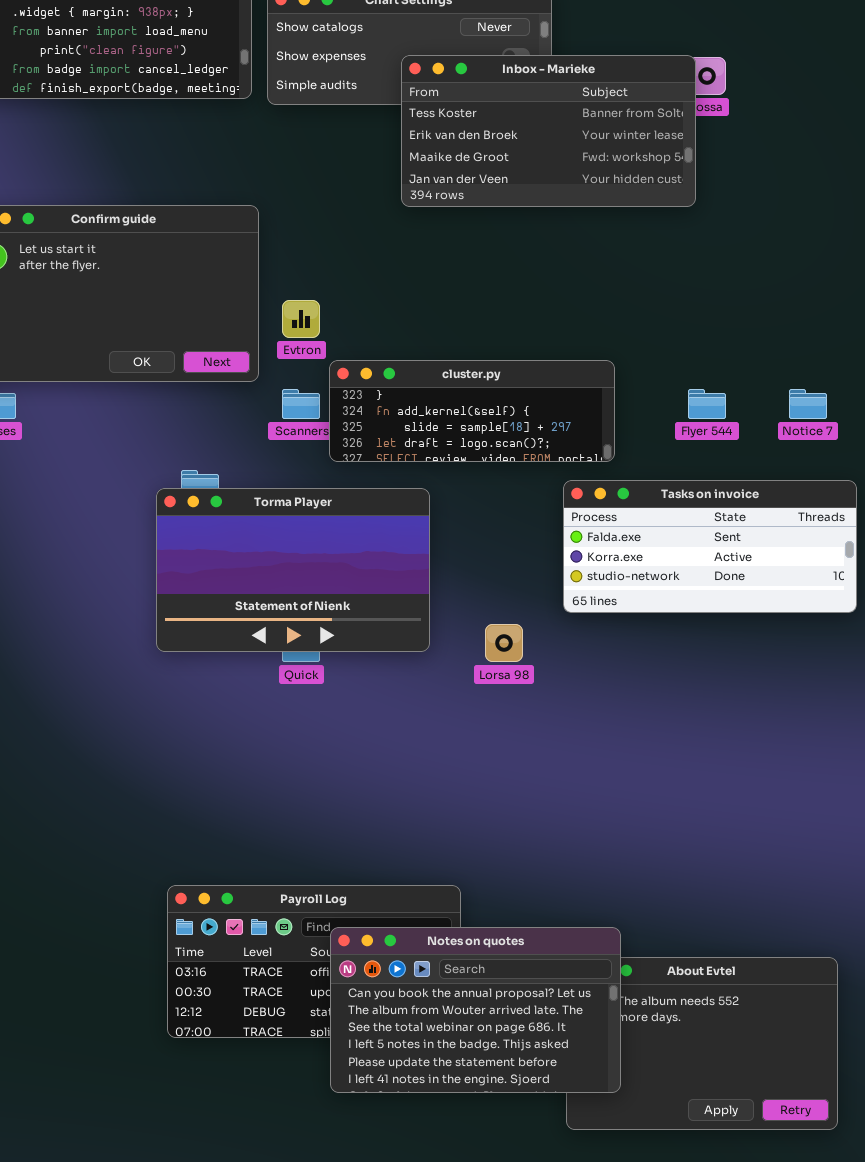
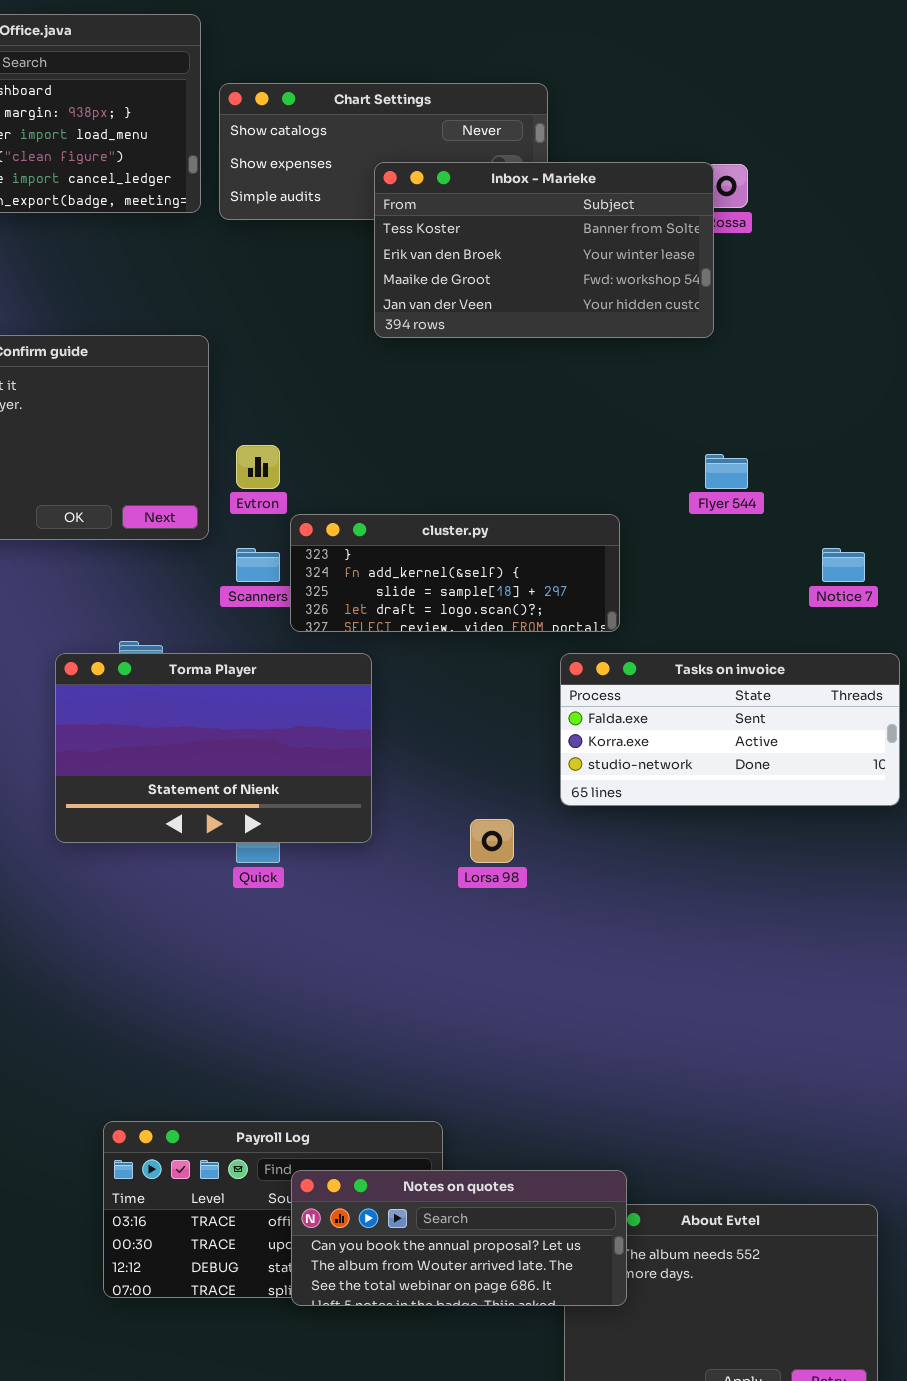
Flyer 544: [688,389,726,419] -> [705,454,748,489], moved
Torma Player: [156,488,430,652] -> [55,653,372,843], moved
Notes on quotes: [330,927,621,1093] -> [291,1170,627,1306], resized

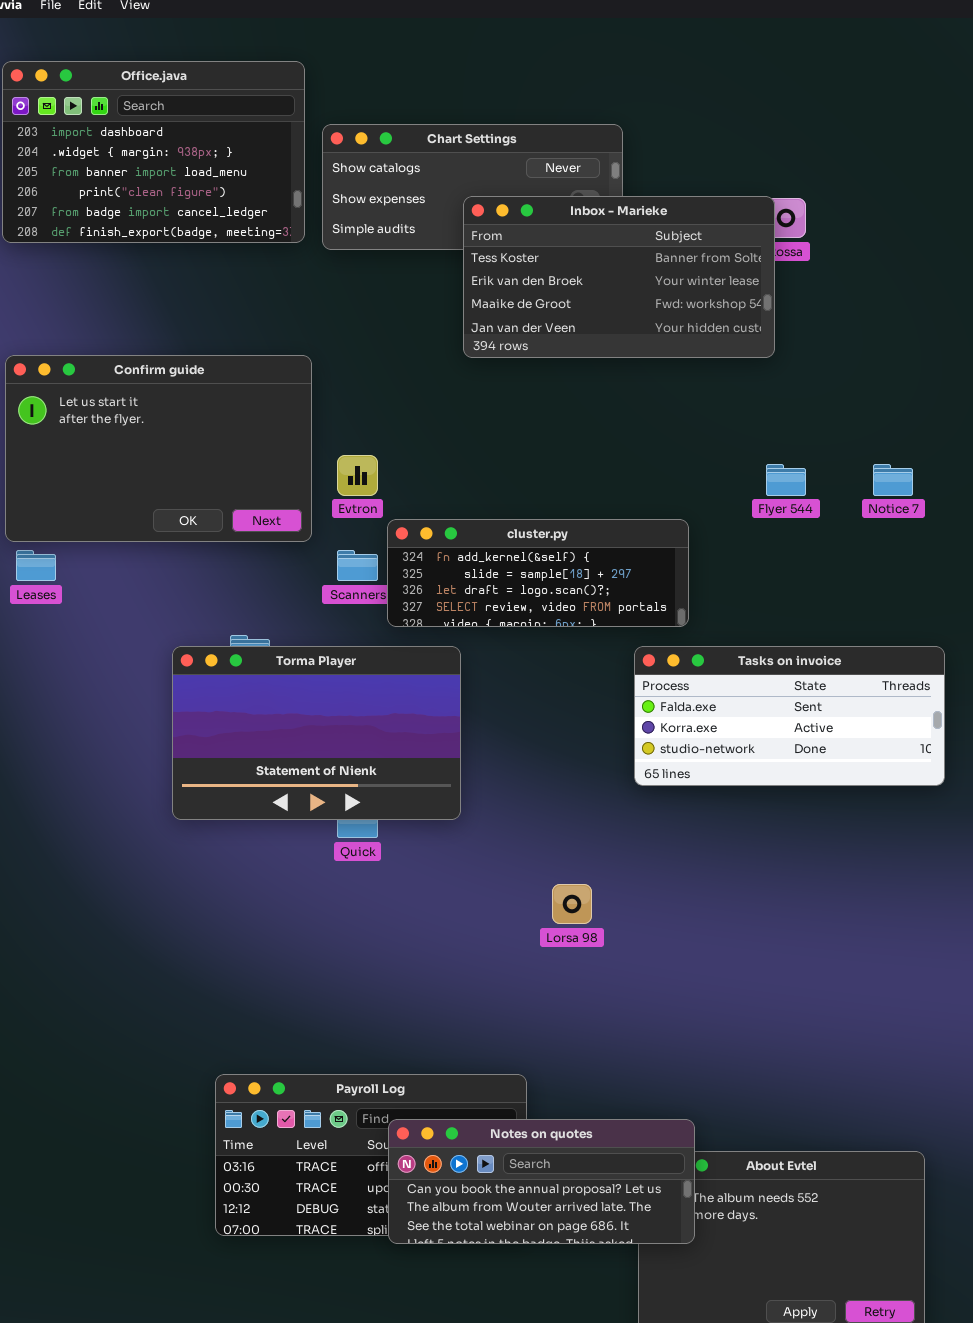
cluster.py: [290,514,620,632] -> [387,519,689,627], scrolled down 1 row
Notice 7: [822,548,865,582] -> [873,464,913,496], moved
Lorsa 98: [470,819,514,863] -> [552,884,592,924], moved

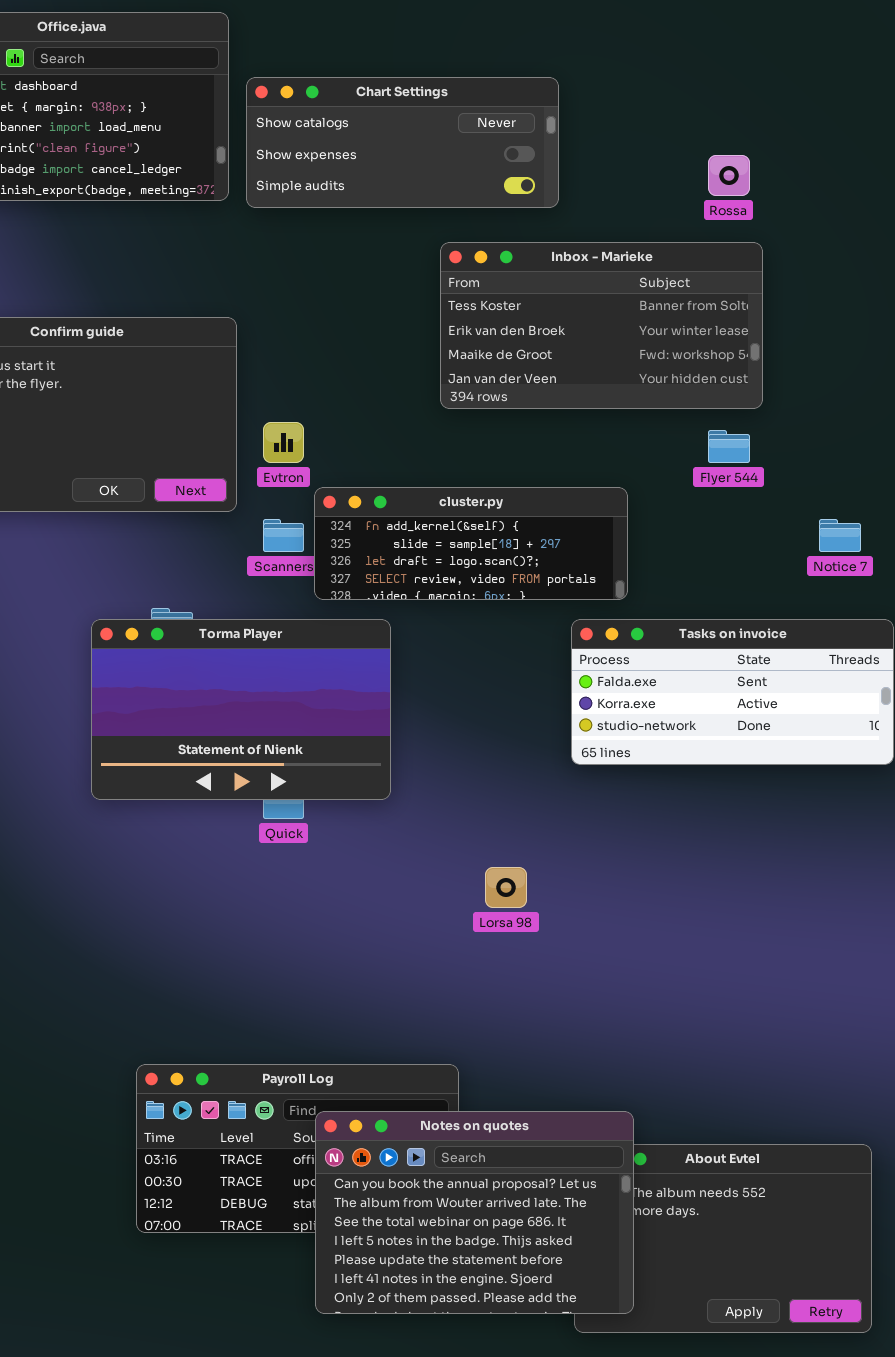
Inbox - Marieke: [463,196,775,358] -> [440,242,763,409], moved
Notice 7: [873,464,913,496] -> [819,519,861,552], moved
Notes on quotes: [388,1119,695,1244] -> [315,1111,634,1314], resized

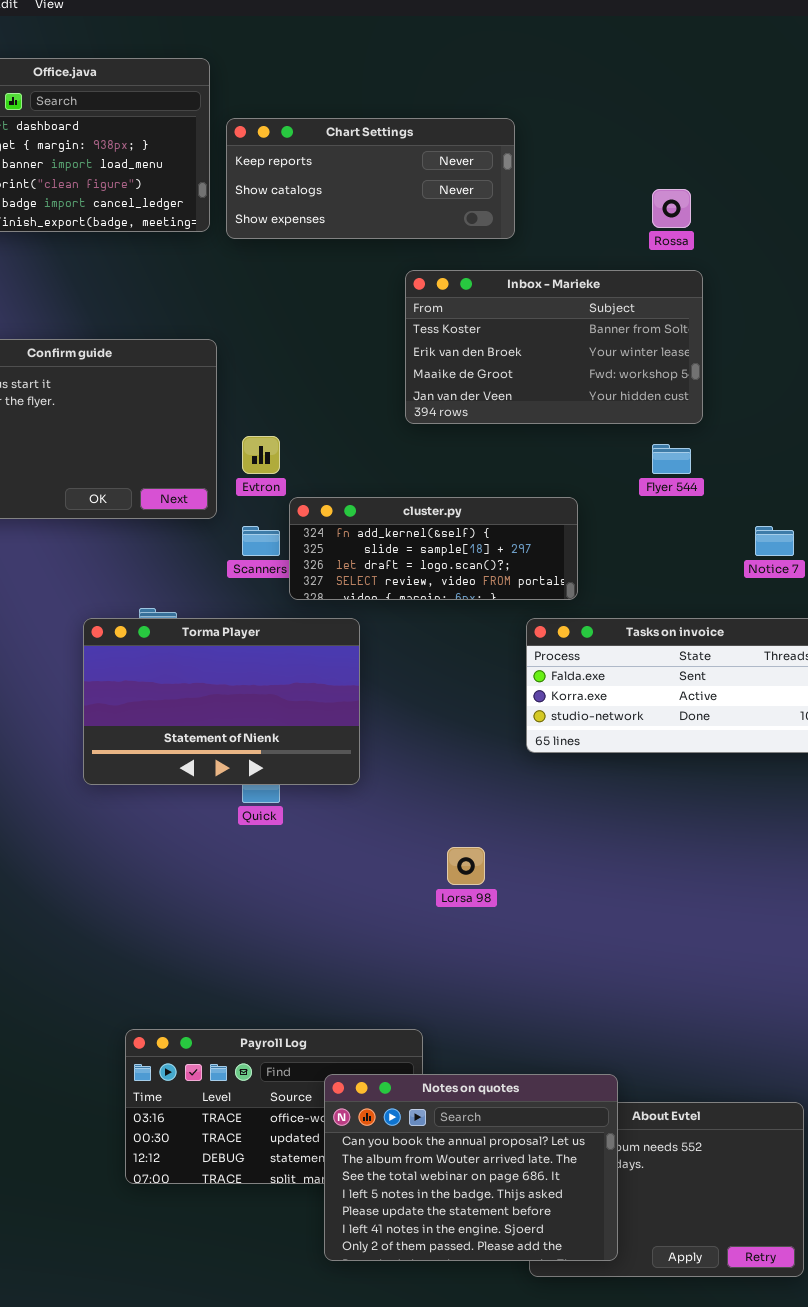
Chart Settings: [246,77,559,208] -> [226,118,515,239], scrolled up 1 row
Notes on quotes: [315,1111,634,1314] -> [324,1074,618,1261], moved

